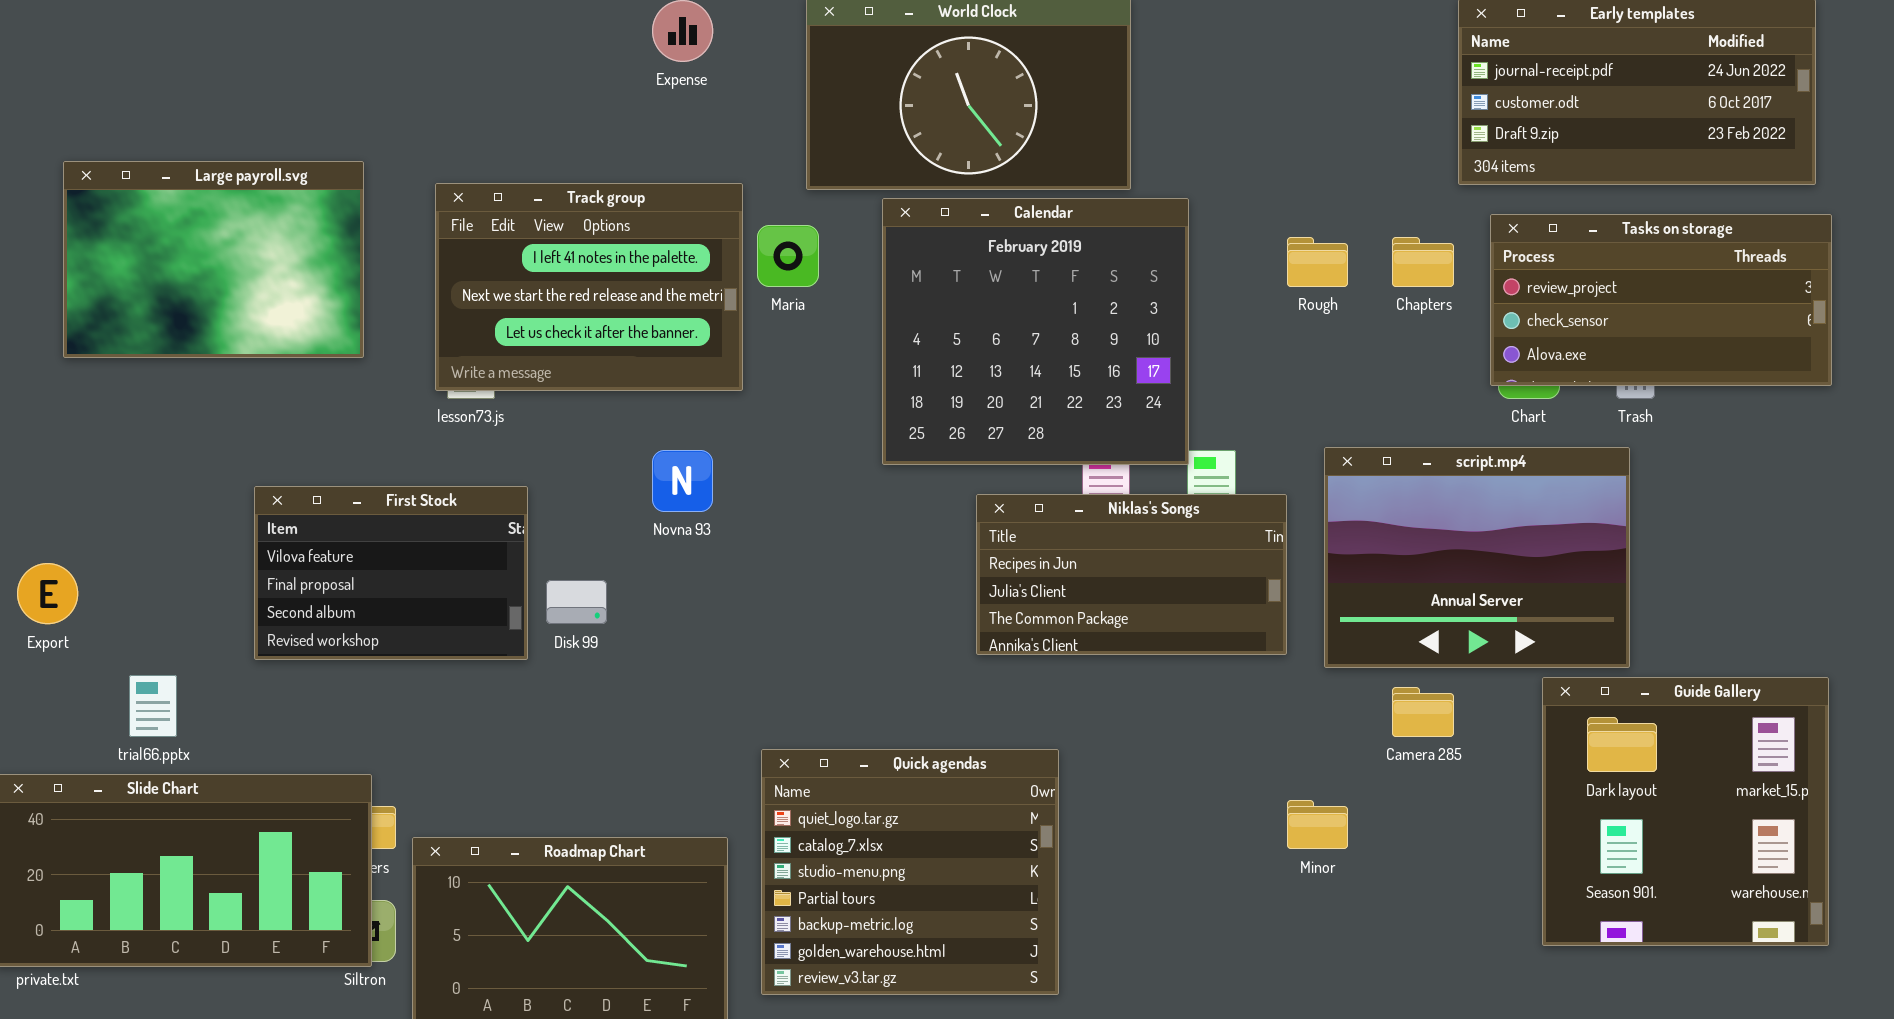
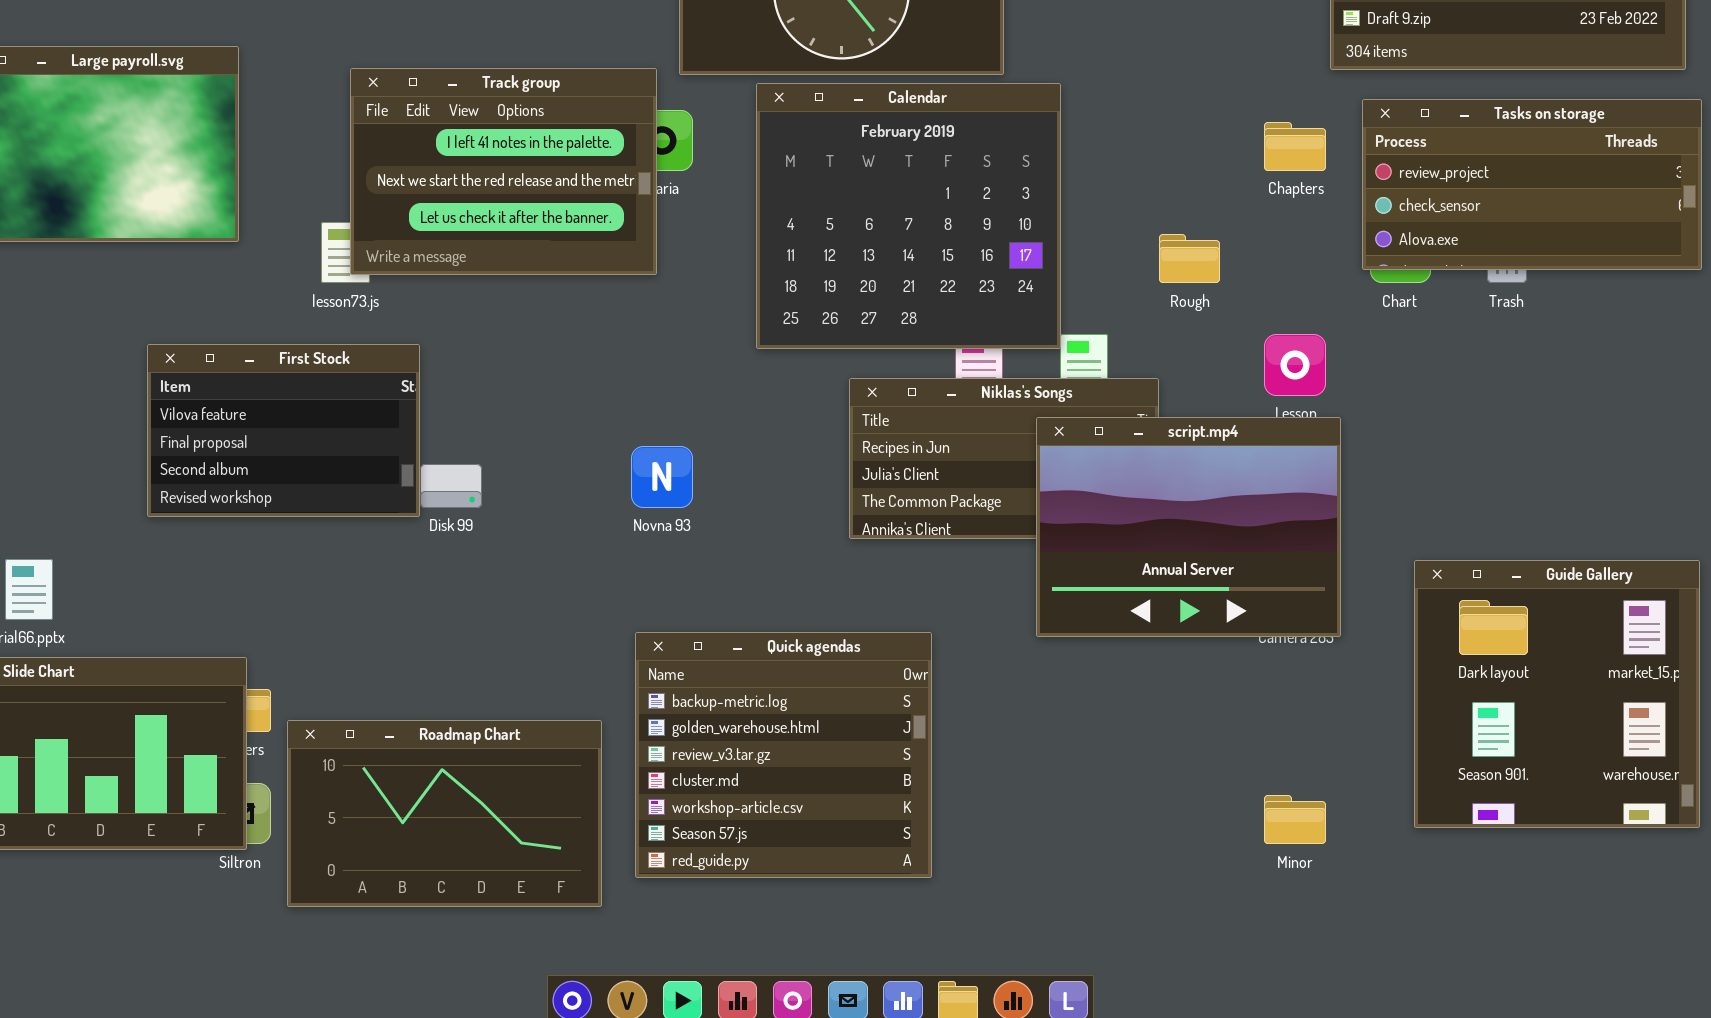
Track group: [435,183,743,391] -> [350,68,657,275], moved
Rough: [1287,237,1348,287] -> [1159,234,1220,283], moved
script.mp4: [1324,447,1630,668] -> [1036,417,1341,637], moved
Novna 93: [652,450,713,512] -> [631,446,693,508], moved
First Stock: [254,486,528,660] -> [147,344,420,517], moved
Quick agendas: [761,749,1059,995] -> [635,632,932,878], scrolled down 4 rows
Minor: [1287,800,1348,849] -> [1264,795,1326,844], moved

